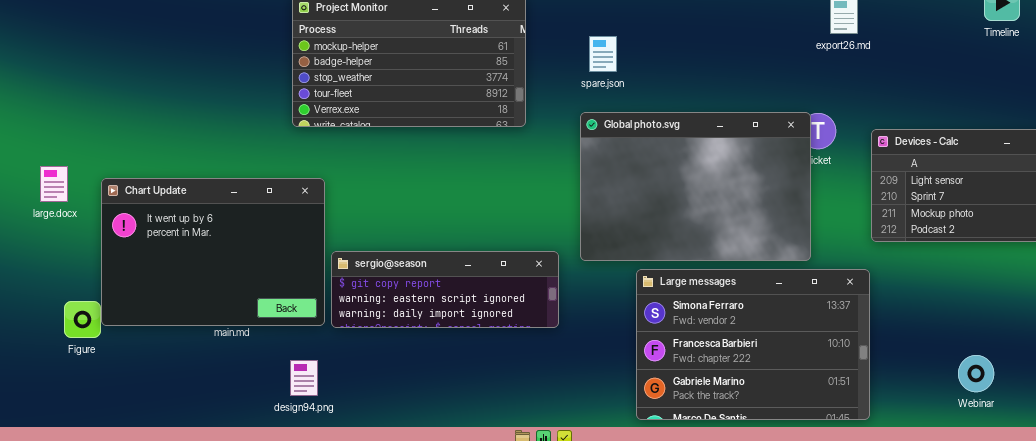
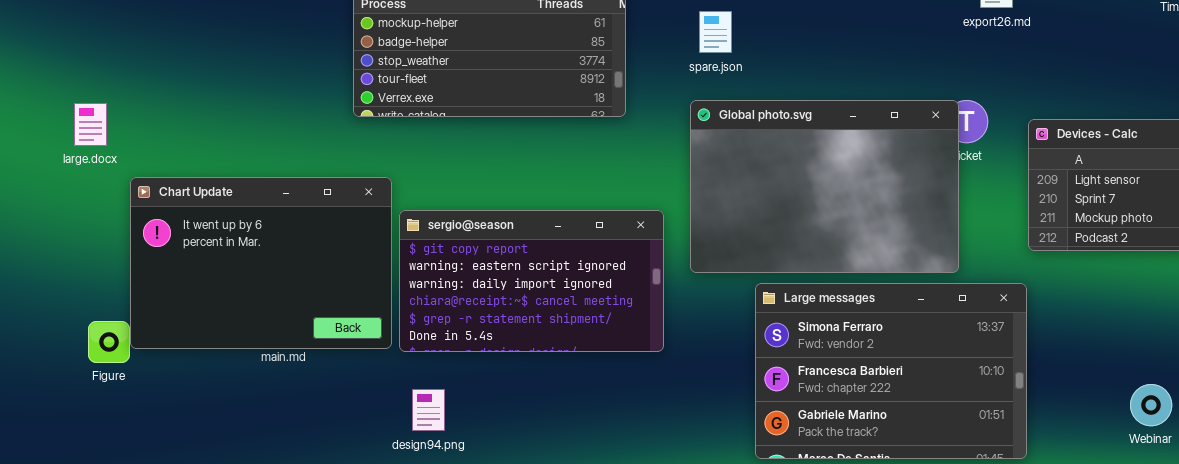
large.docx: [40,166,68,202] -> [74,103,107,146], moved
sergio@season: [331,251,559,328] -> [399,210,664,352], resized
design94.png: [290,360,318,396] -> [412,389,445,431], moved

